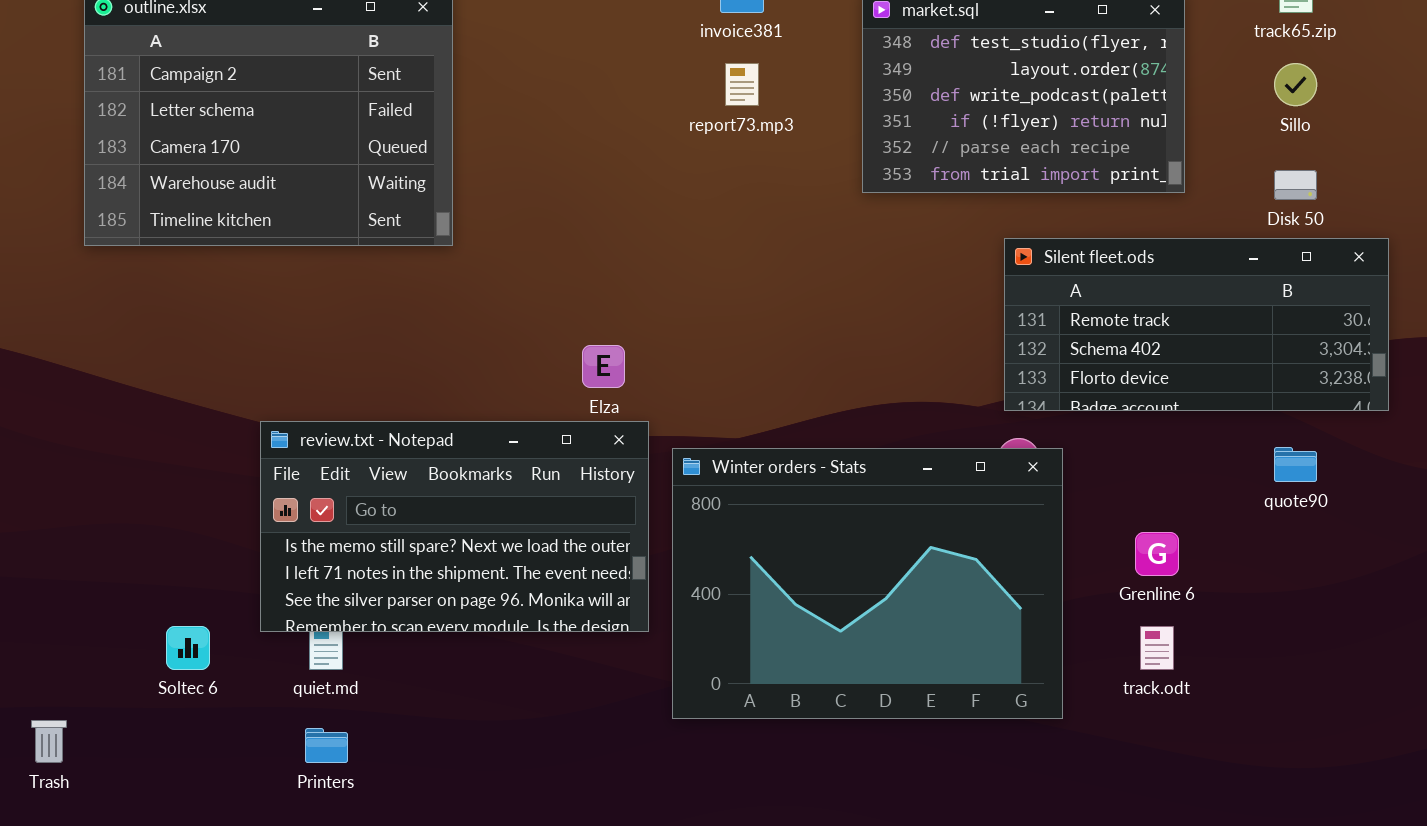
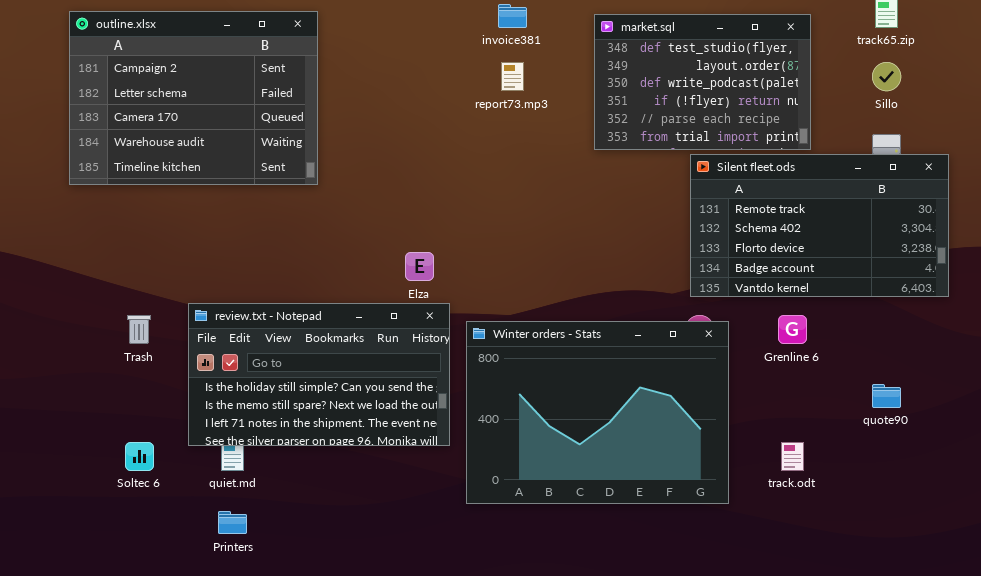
Silent fleet.ods: [1004,238,1389,411] -> [690,154,949,297], resized
review.txt - Notepad: [260,421,649,632] -> [188,303,450,446], scrolled up 1 row
quote90: [1274,447,1317,482] -> [872,384,901,408], moved
Grenline 6: [1135,532,1179,576] -> [778,315,807,344], moved
Trash: [31,720,67,763] -> [127,315,151,344], moved

